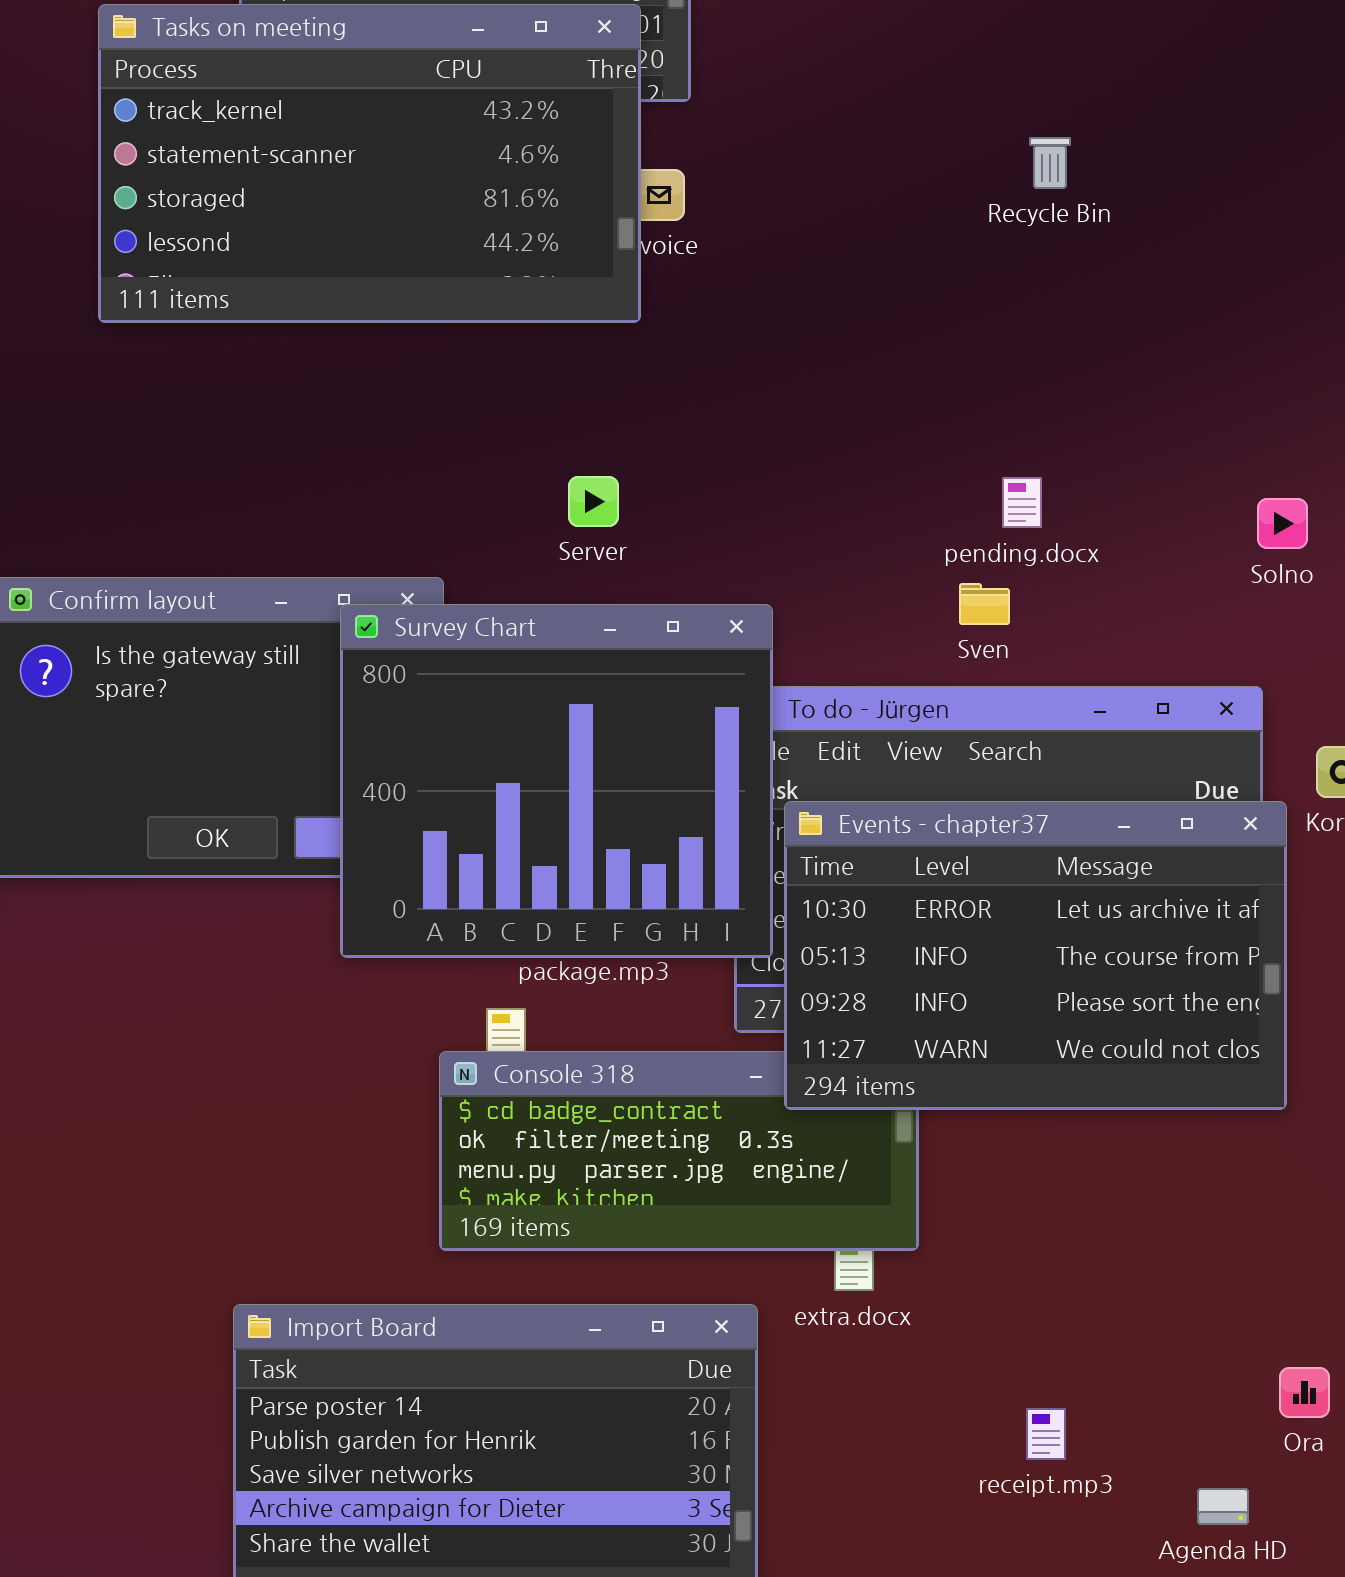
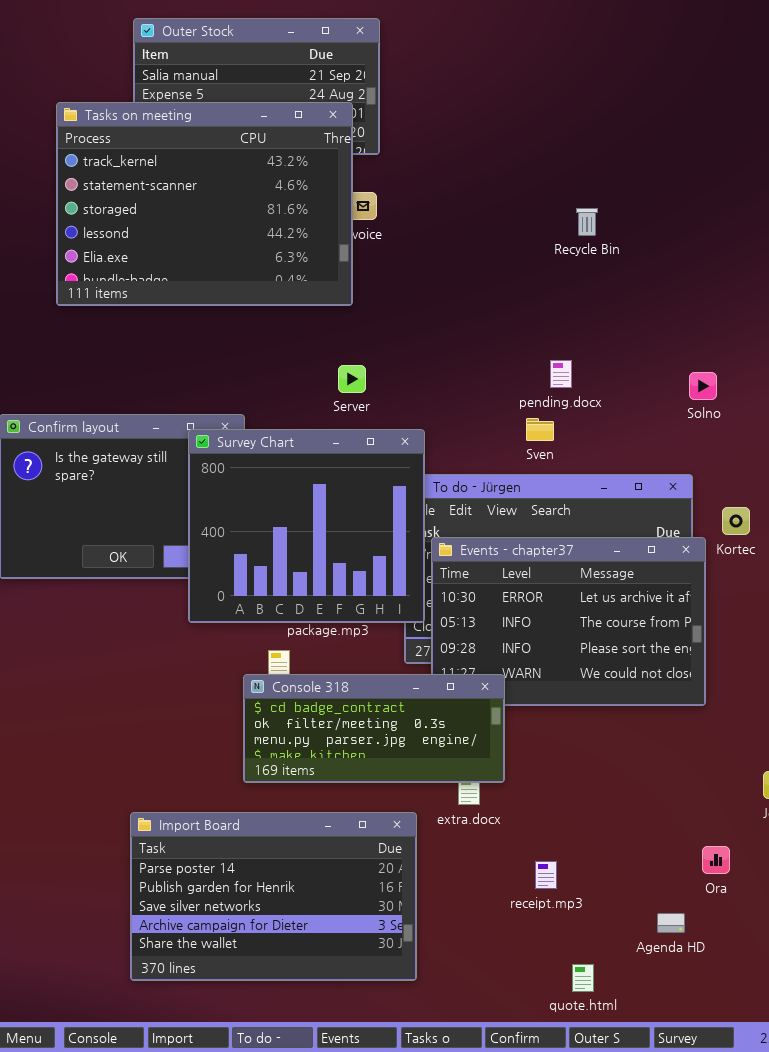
Tasks on meeting: [98,4,641,323] -> [56,102,353,306], resized
Recycle Bin: [1029,137,1071,189] -> [576,208,598,236], moved
Server: [568,476,619,527] -> [338,365,366,393], moved
Console 318: [439,1051,919,1251] -> [243,674,505,783], raised
receipt.mp3: [1026,1408,1066,1460] -> [535,861,557,889], moved

